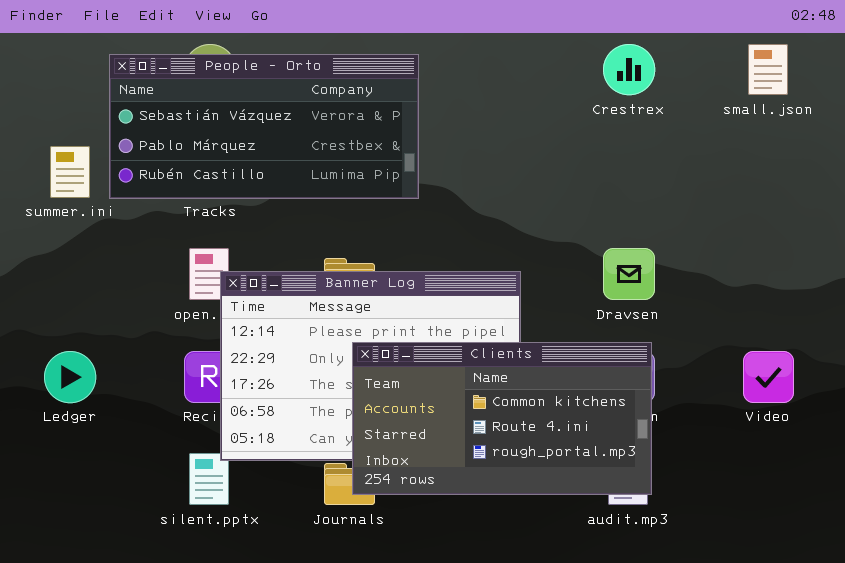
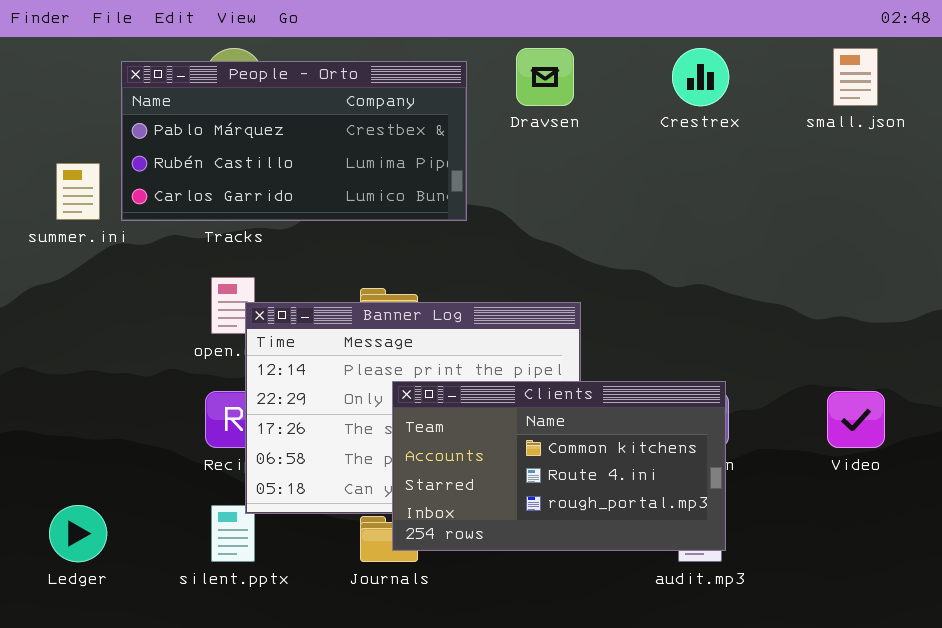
People - Orto: [109,54,419,199] -> [121,61,467,221], scrolled down 1 row
Dravsen: [603,248,655,300] -> [516,48,574,106], moved
Ledger: [44,351,96,403] -> [49,505,107,562], moved

